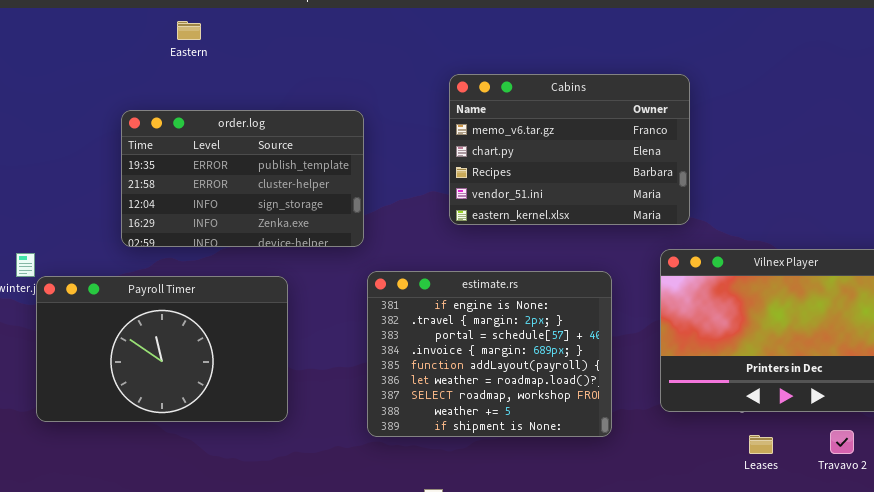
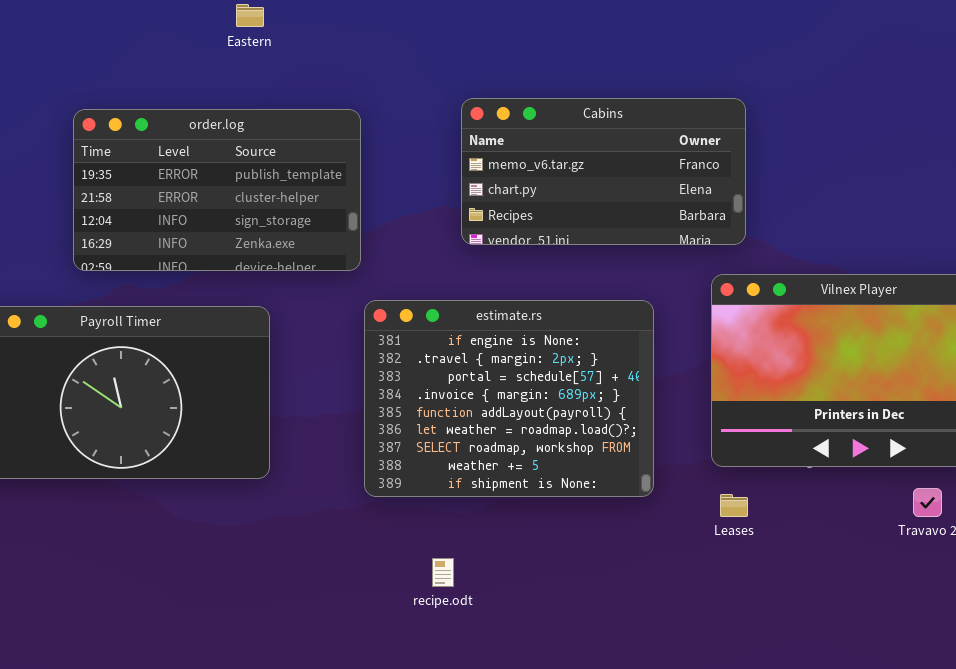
Eastern: [177,21,201,40] -> [236,4,264,27], moved
Cabins: [449,74,690,225] -> [461,98,746,245], resized
Leases: [749,435,773,454] -> [720,494,748,517], moved

